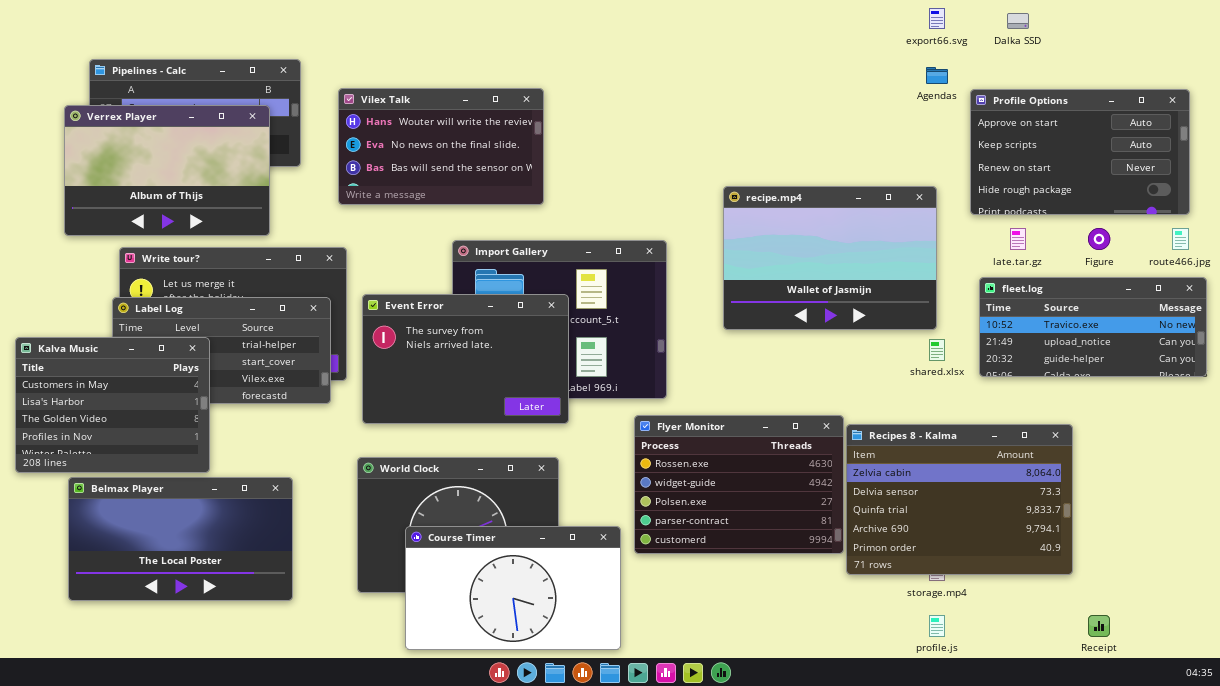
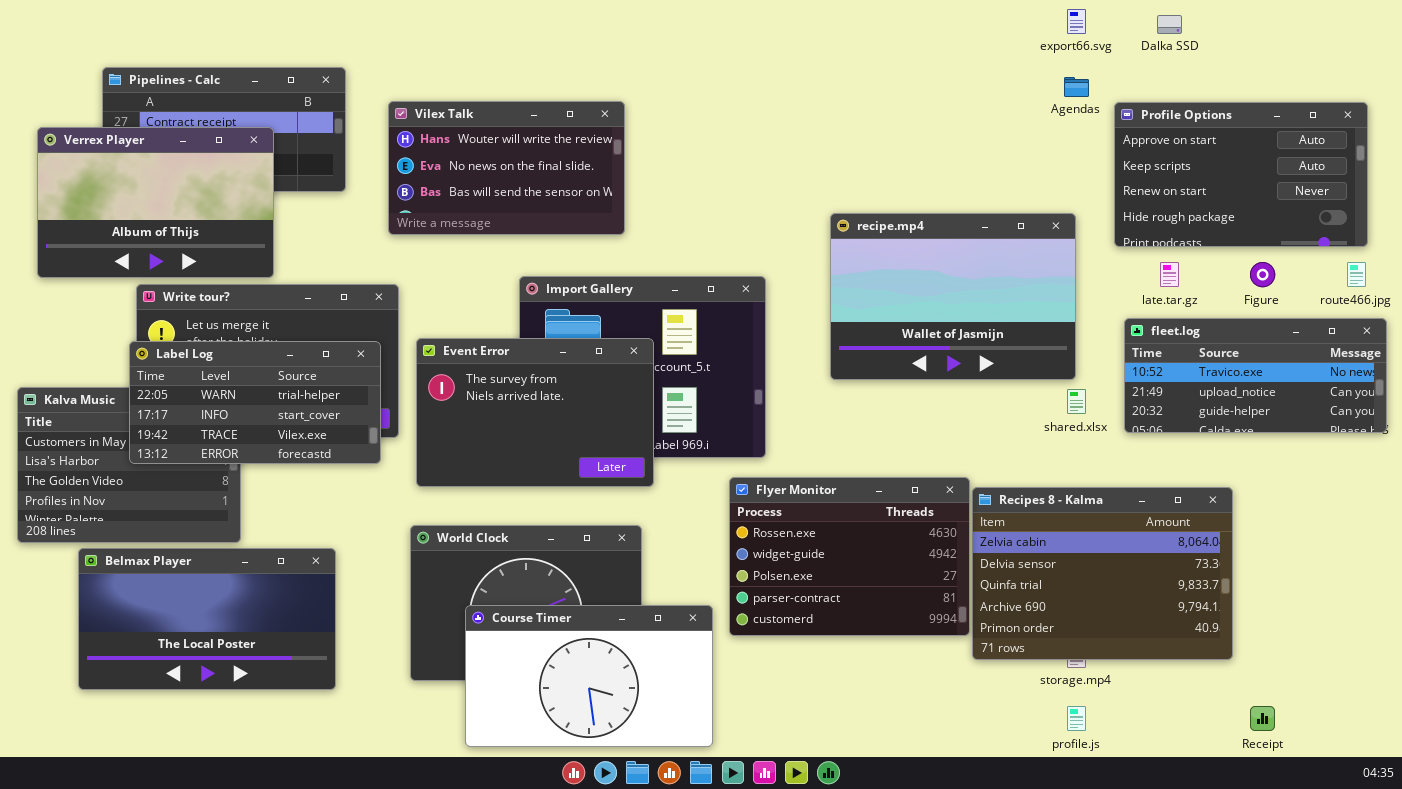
Verrex Player: [64,105,270,236] -> [37,127,274,278], moved
Label Log: [112,297,331,404] -> [129,341,381,464], raised

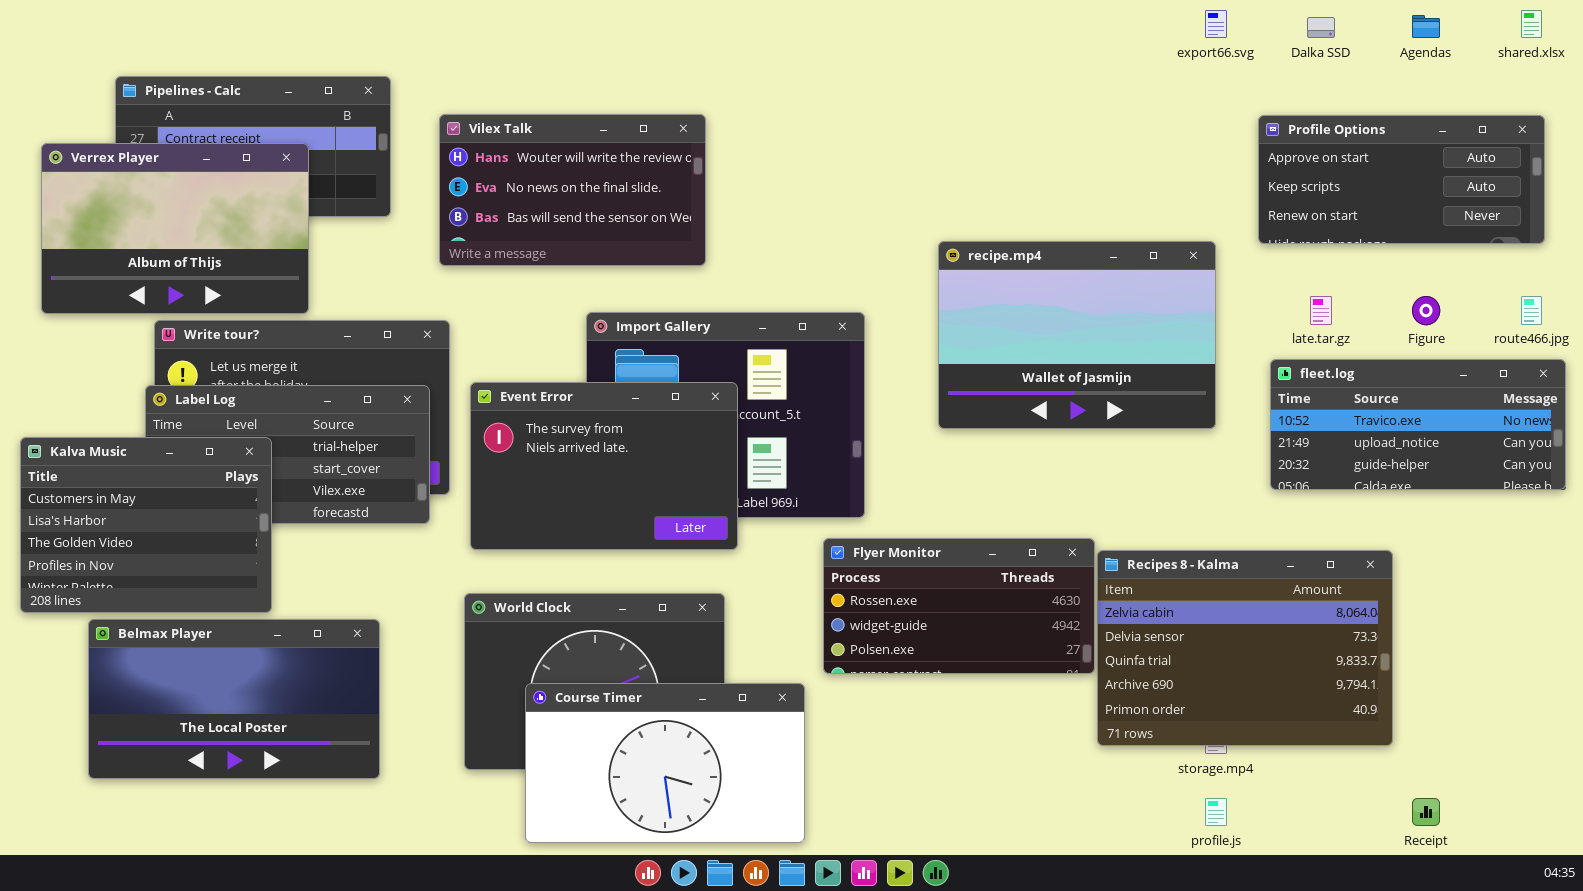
Agendas: [1064,77,1089,97] -> [1412,15,1440,38], moved
Profile Options: [1114,102,1368,247] -> [1258,115,1545,244], resized
Kalva Music: [17,387,241,543] -> [20,437,272,613], raised
shared.xlsx: [1067,389,1086,414] -> [1521,10,1542,38], moved
Flyer Monitor: [729,477,970,636] -> [823,538,1095,674], resized

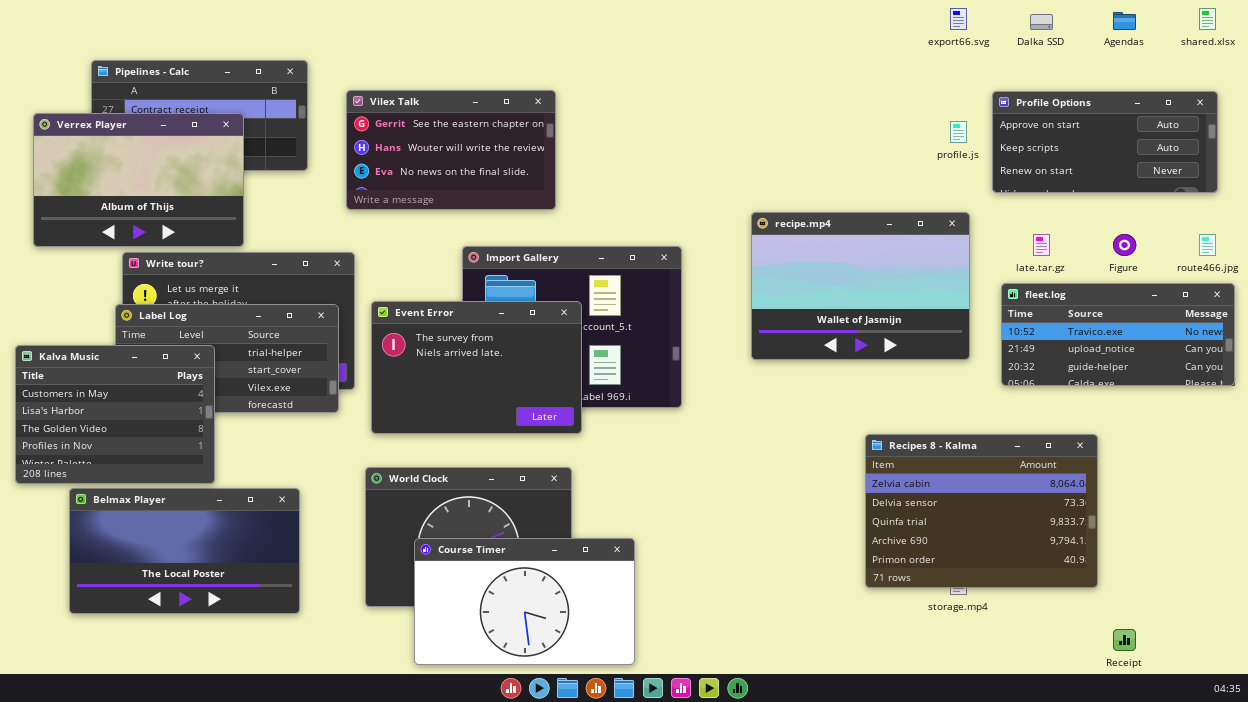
Vilex Talk: [439,114,706,266] -> [346,90,556,210], scrolled up 1 row
recipe.mp4: [938,241,1216,429] -> [751,212,970,360], moved
Flyer Monitor: [823,538,1095,674] -> none, closed
profile.js: [1205,798,1227,826] -> [950,121,967,143], moved

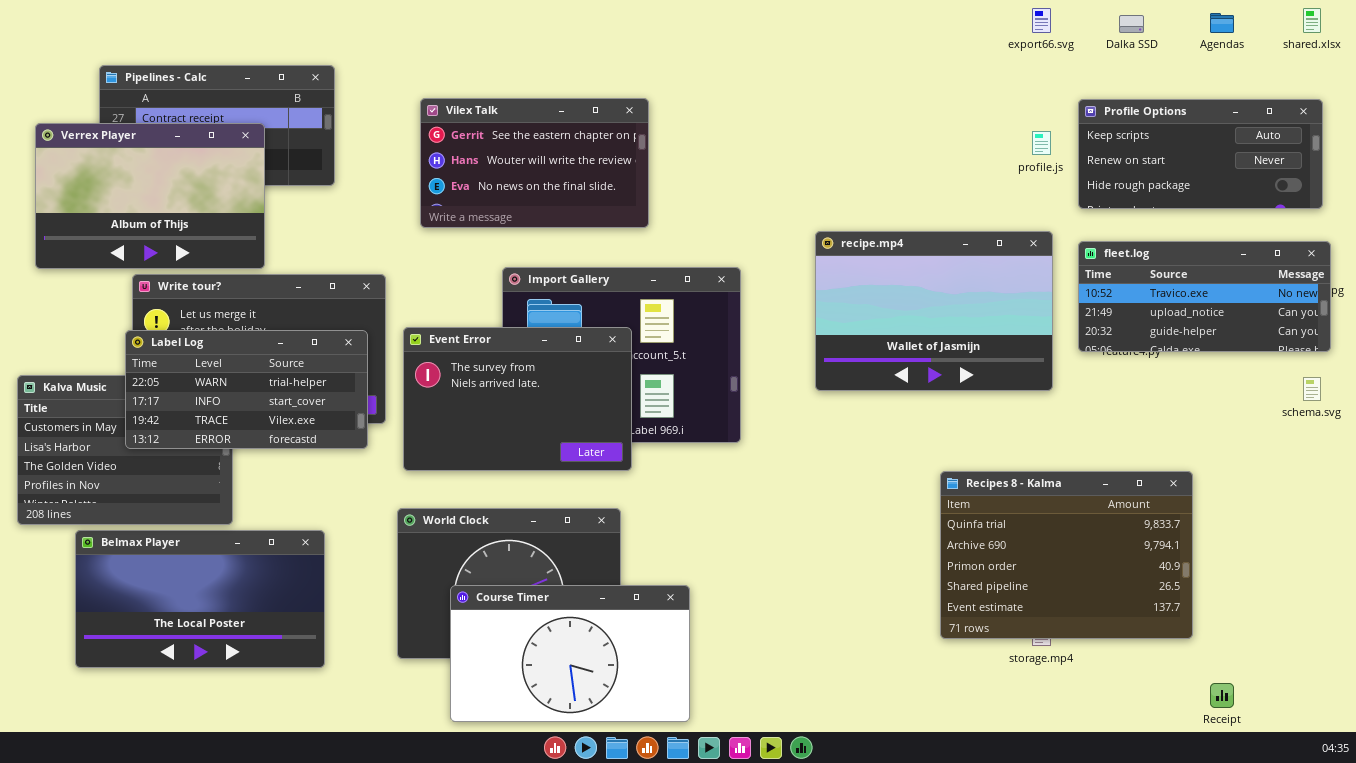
Vilex Talk: [346,90,556,210] -> [420,98,649,228], moved
Profile Options: [992,91,1218,193] -> [1078,99,1323,209], scrolled down 1 row
fleet.log: [1001,283,1235,386] -> [1078,241,1331,352], moved
Label Log: [115,304,339,413] -> [125,330,368,449], raised
Recipes 8 - Kalma: [865,434,1098,588] -> [940,471,1193,639], scrolled down 2 rows

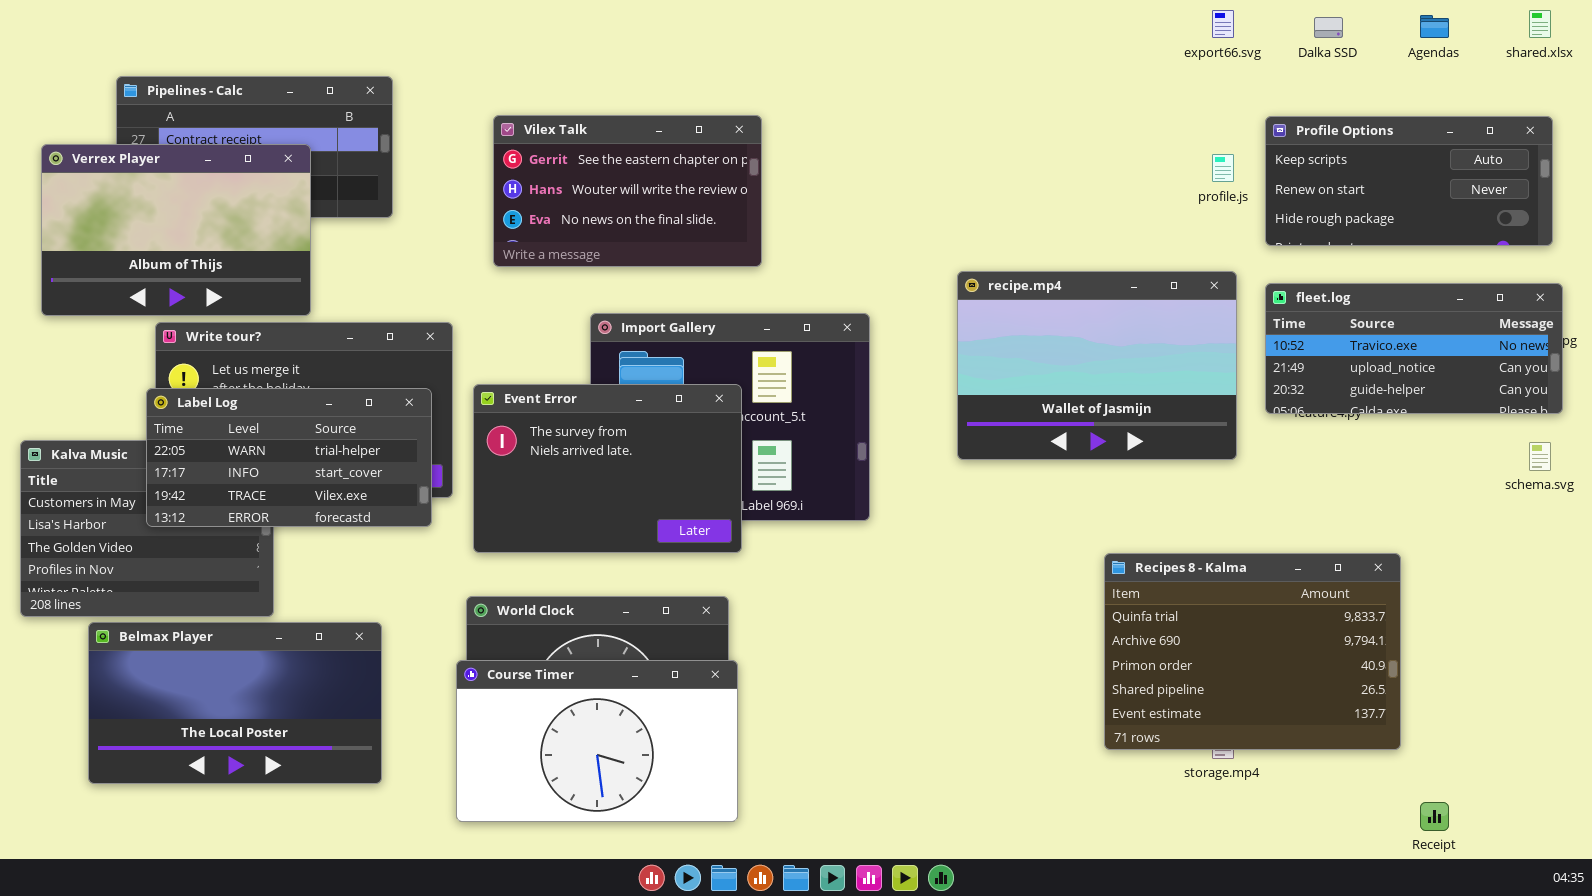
Course Timer: [450,585,690,722] -> [456,660,738,822], moved

